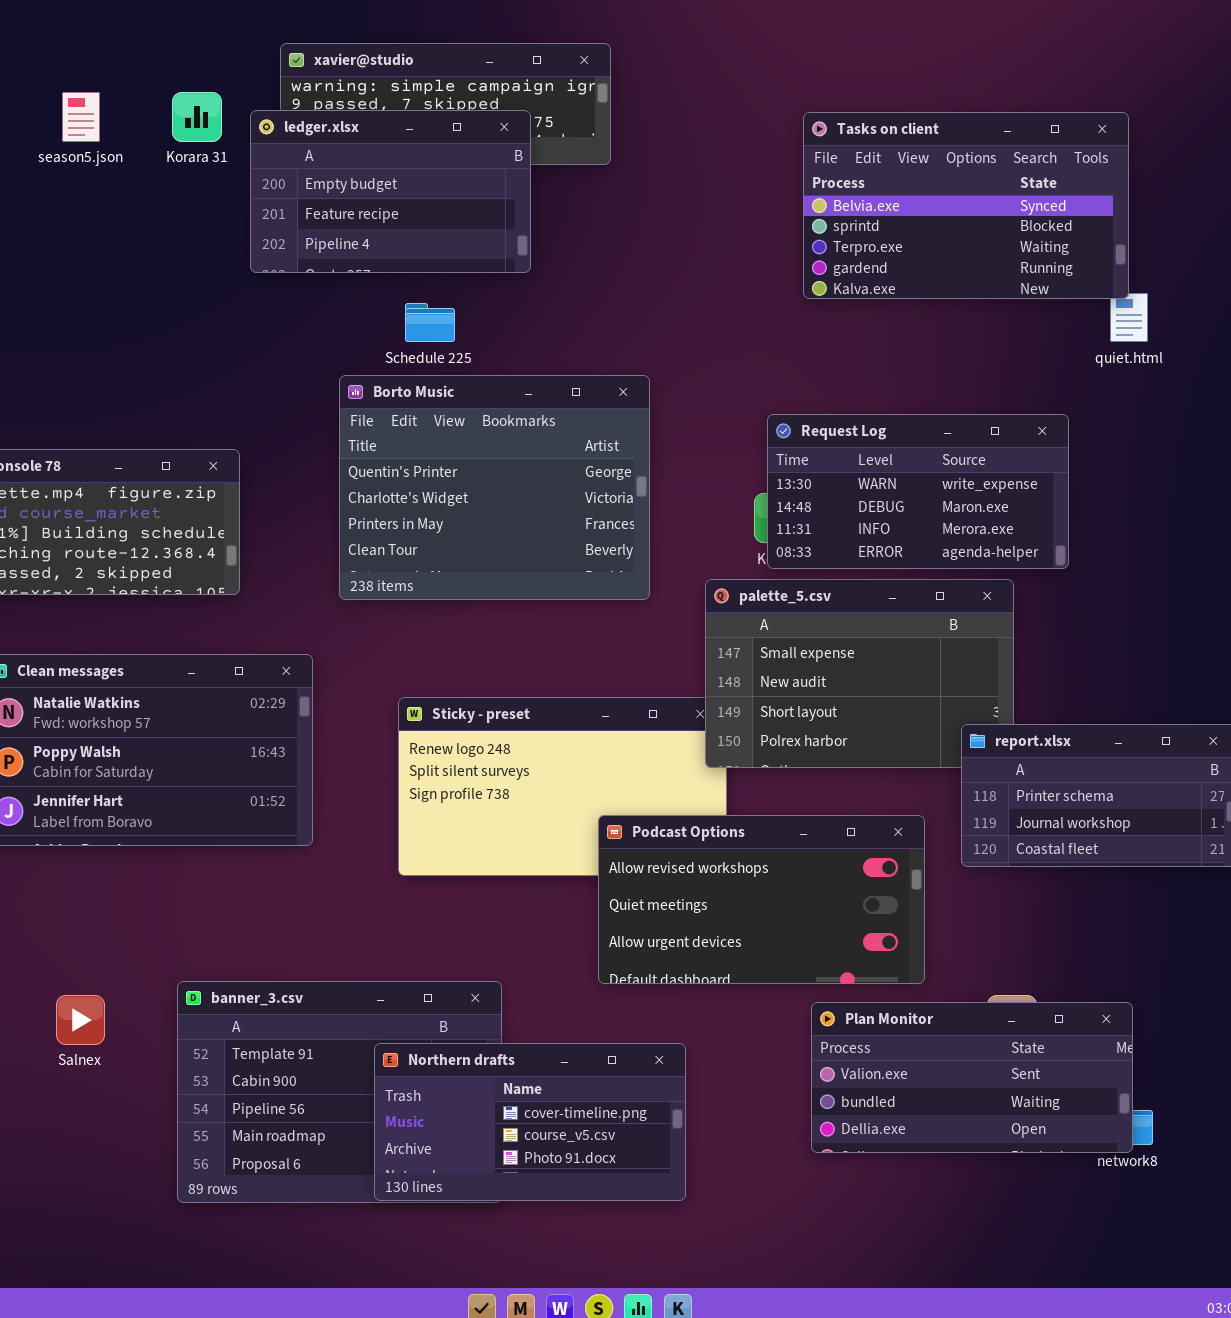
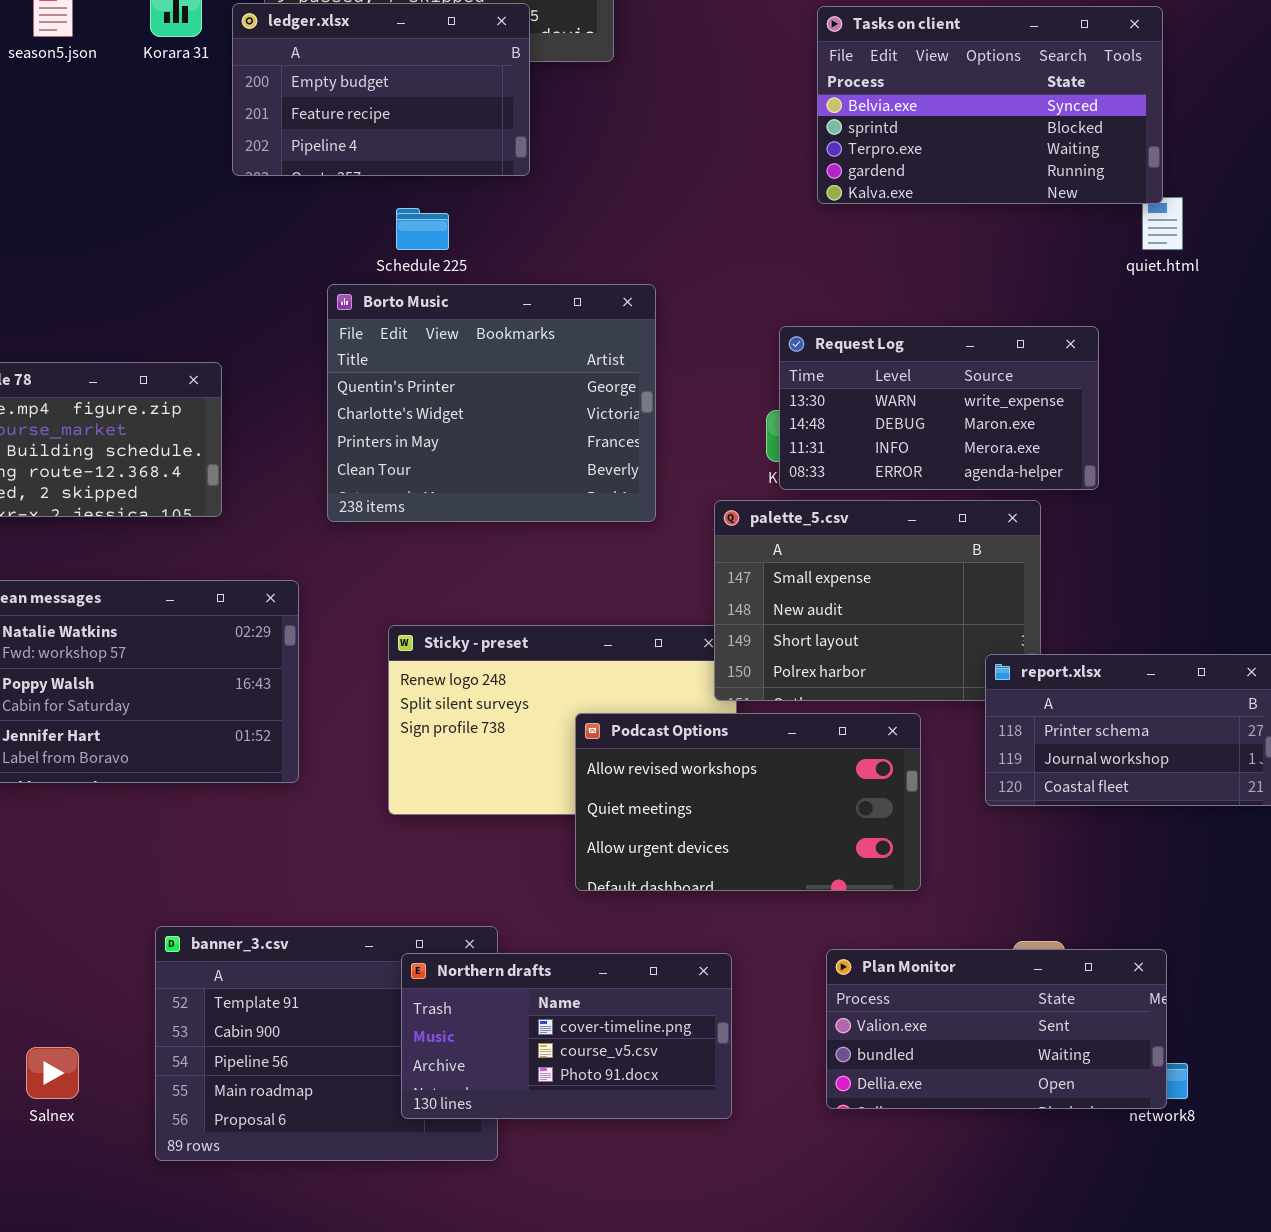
Podcast Options: [598,815,925,984] -> [575,713,921,891], moved
Salnex: [56,995,105,1045] -> [26,1047,79,1099], moved
Northern drafts: [374,1043,686,1201] -> [401,953,732,1119], moved

